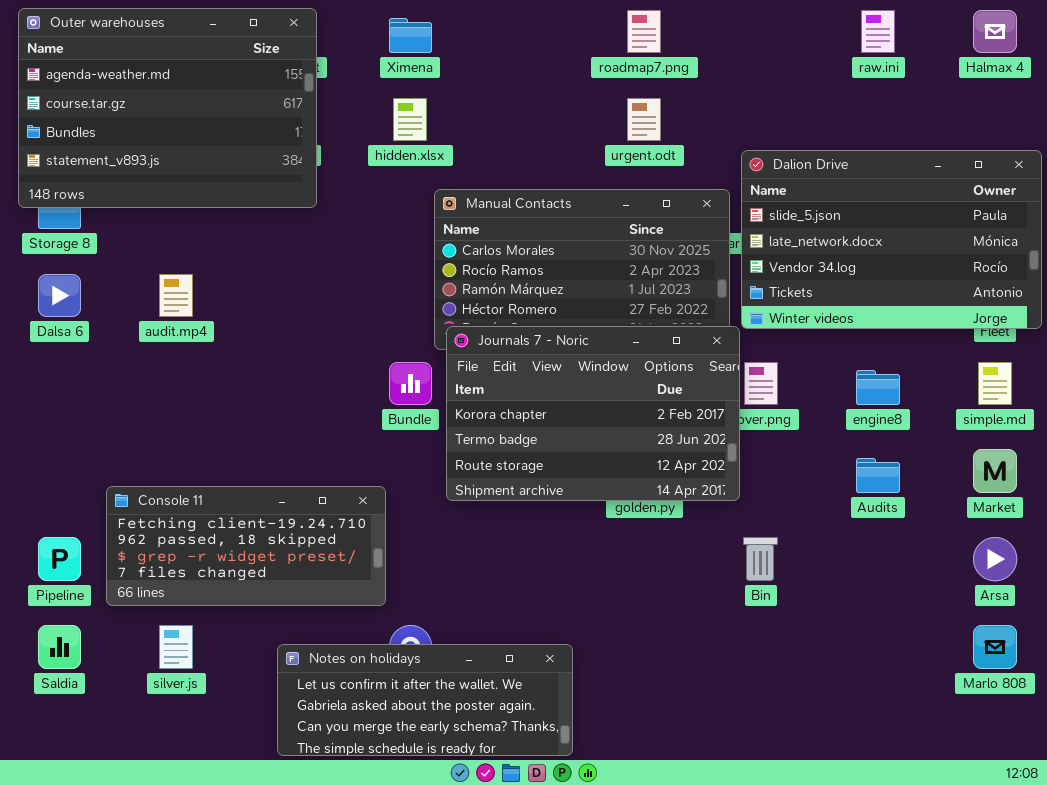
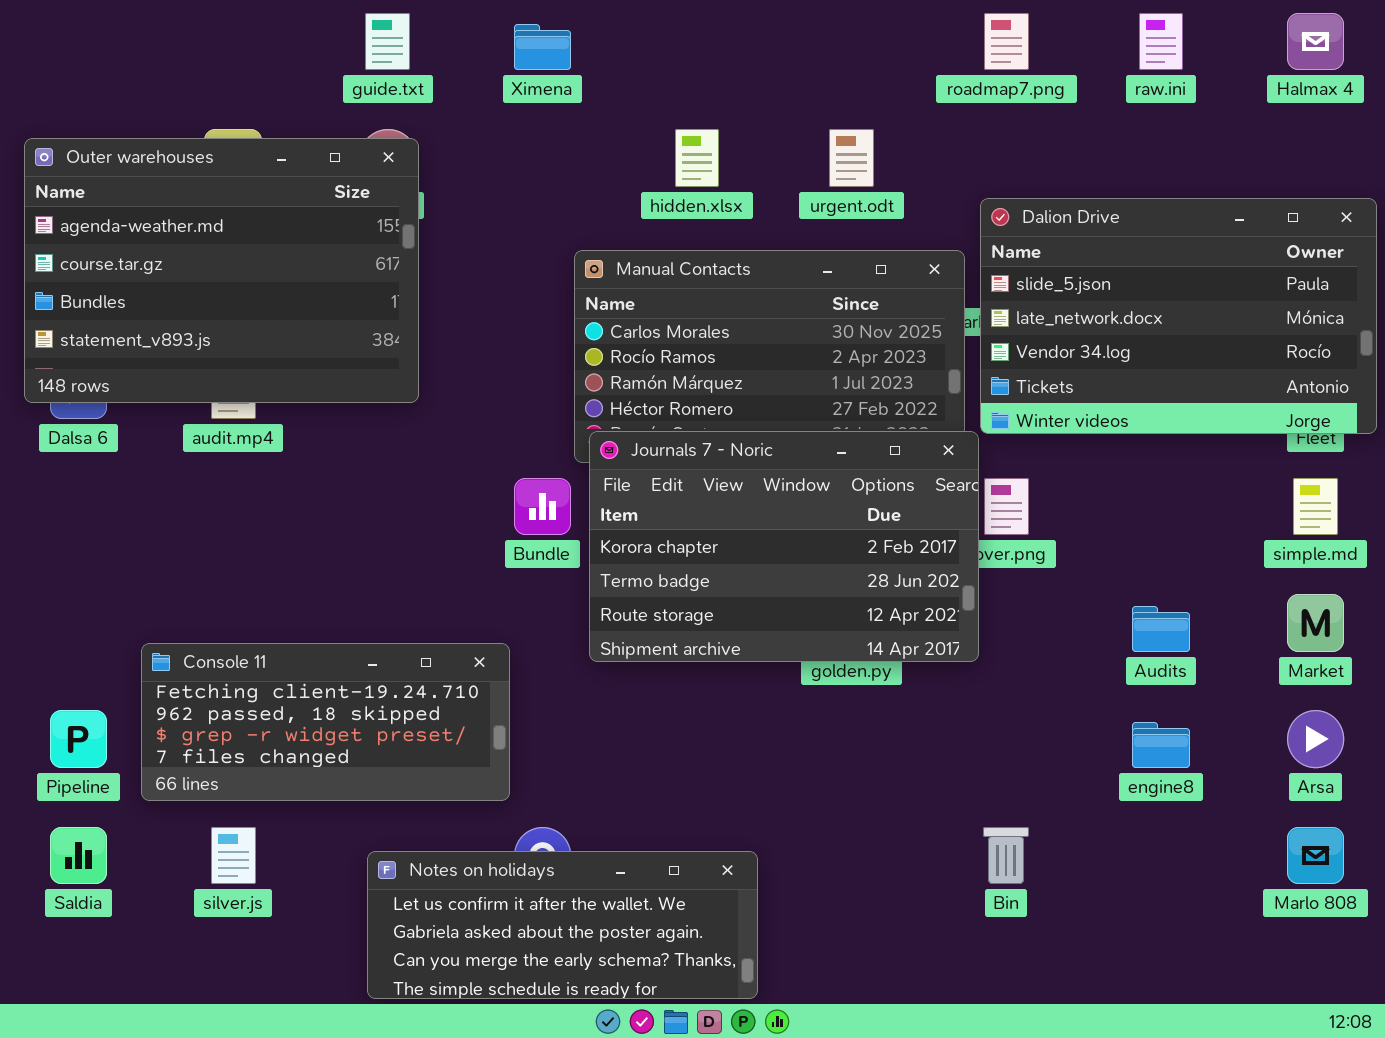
Outer warehouses: [18,8,317,208] -> [24,138,419,403], moved
roadmap7.png: [627,10,661,53] -> [984,13,1029,70], moved
hidden.xlsx: [393,98,427,141] -> [675,129,719,187], moved
engine8: [856,370,900,405] -> [1132,722,1190,768], moved
Bin: [743,537,778,581] -> [983,827,1029,884], moved

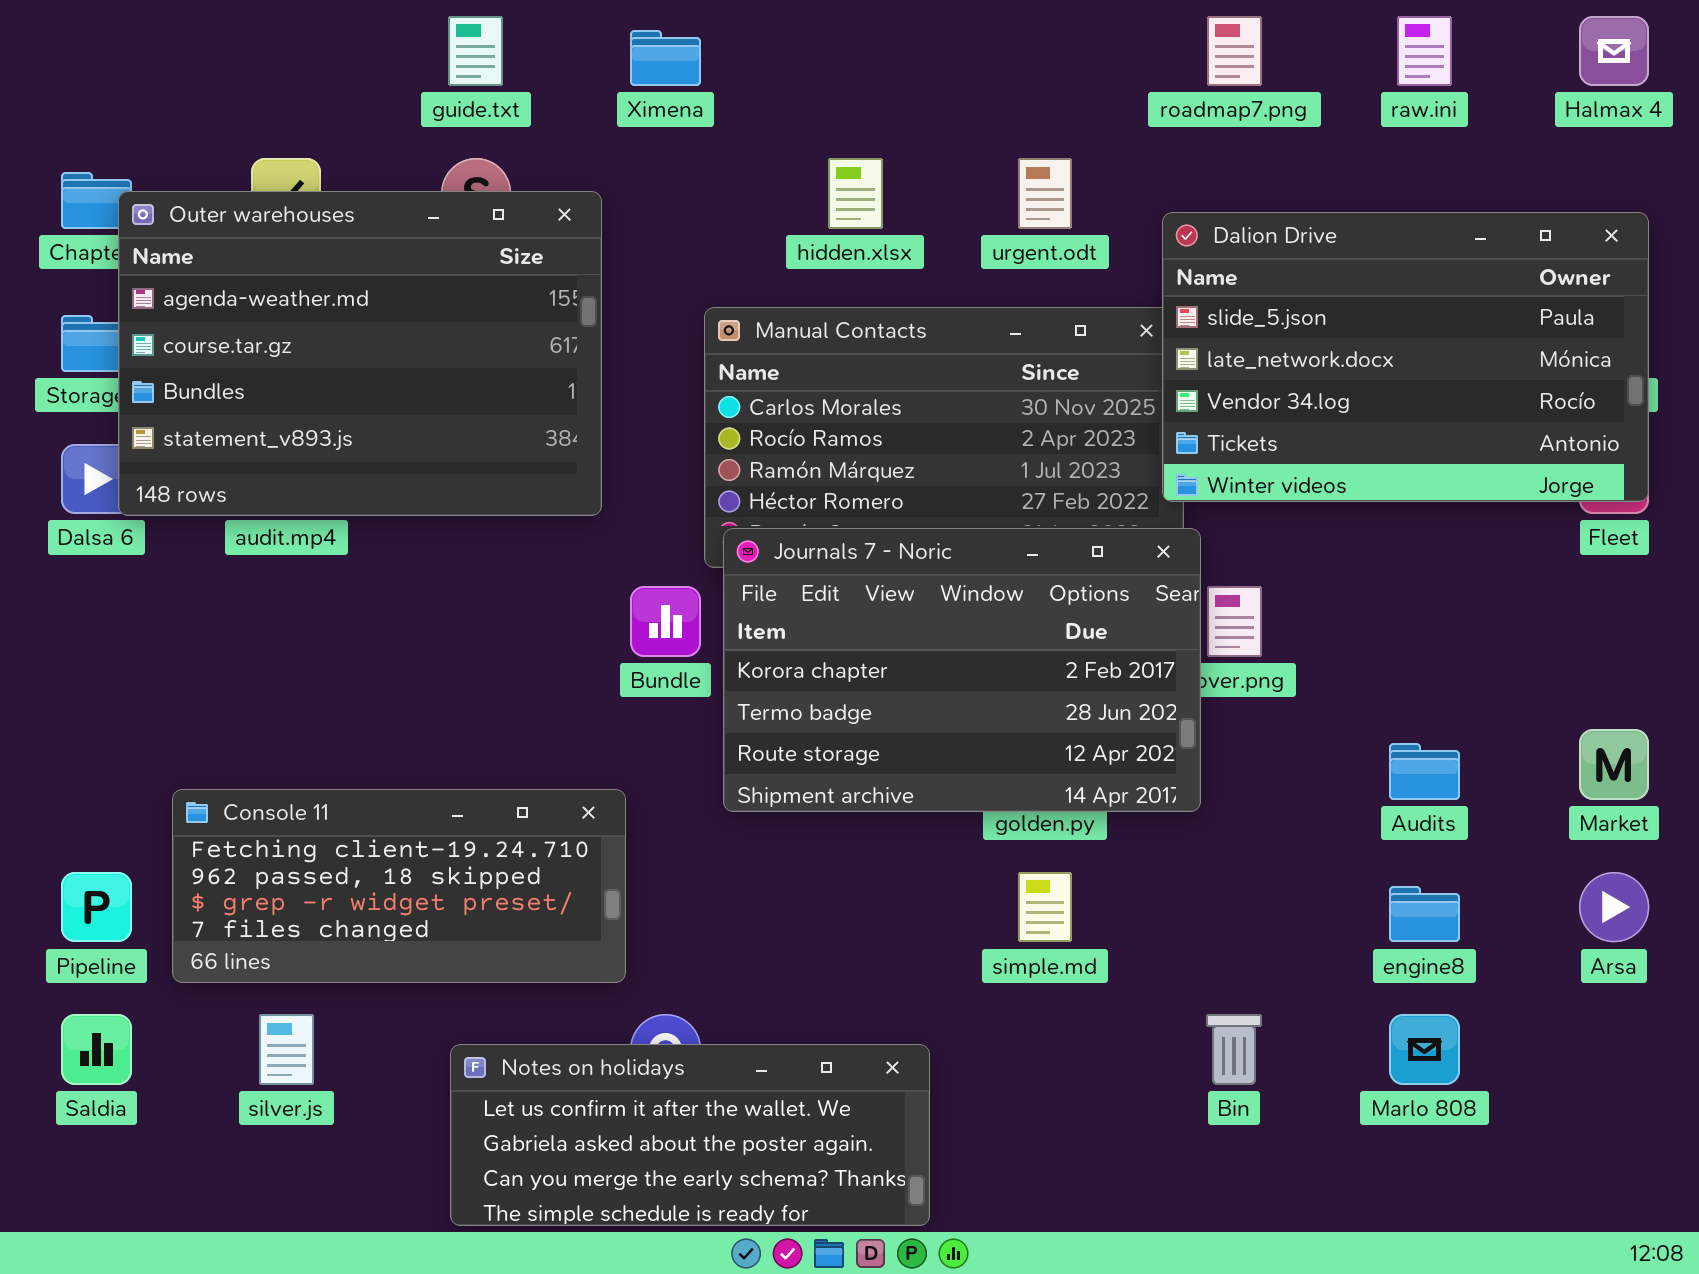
Outer warehouses: [24,138,419,403] -> [118,191,602,516], moved
Dalion Drive: [980,198,1377,434] -> [1162,212,1649,502], moved
simple.md: [1293,478,1338,535] -> [1018,872,1072,942], moved
Marlo 808: [1287,827,1344,884] -> [1389,1014,1460,1085], moved

